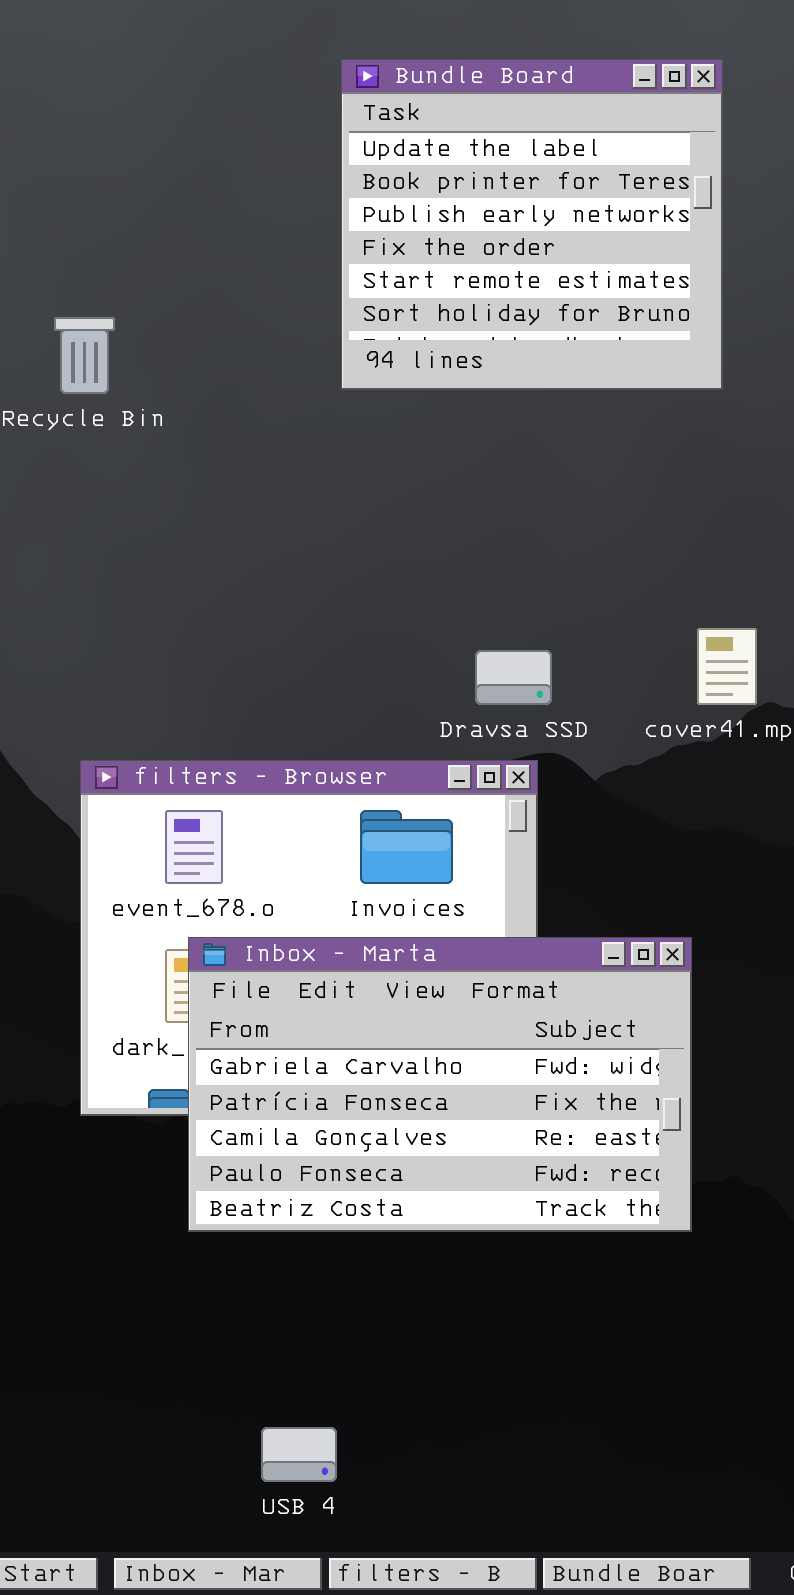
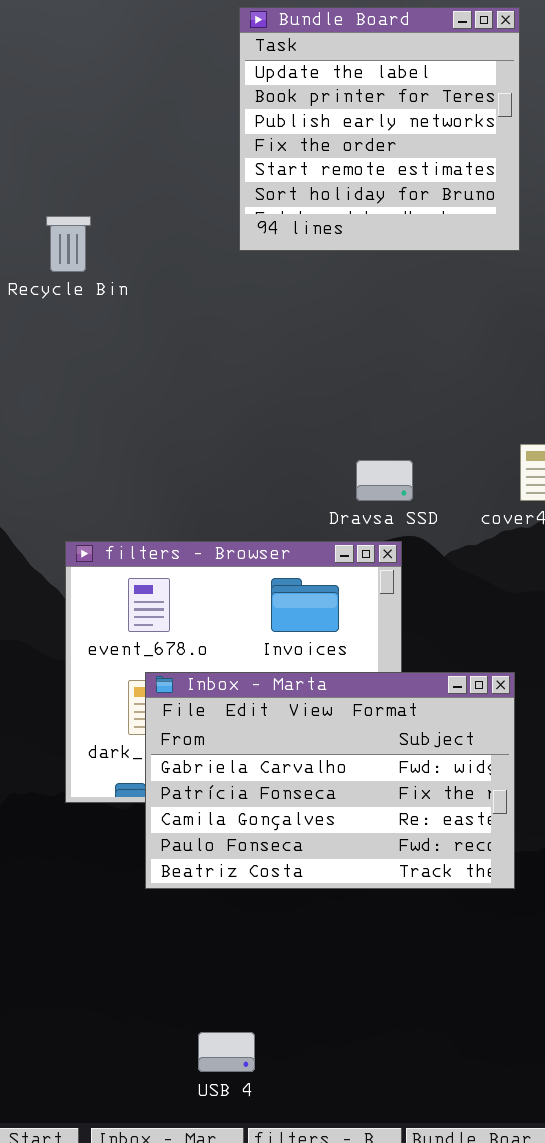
Bundle Board: [341,59,723,390] -> [239,7,520,251], moved

